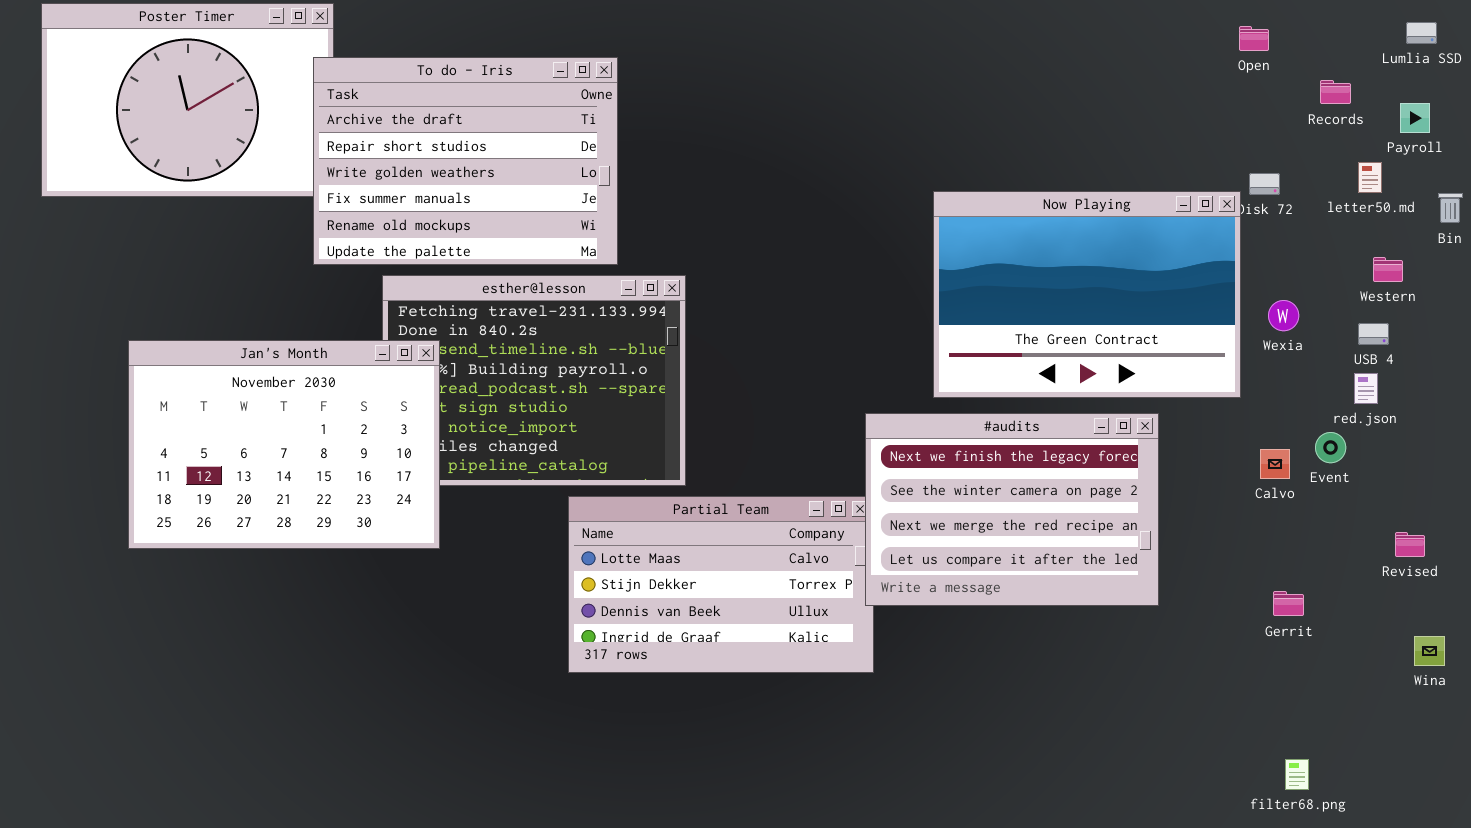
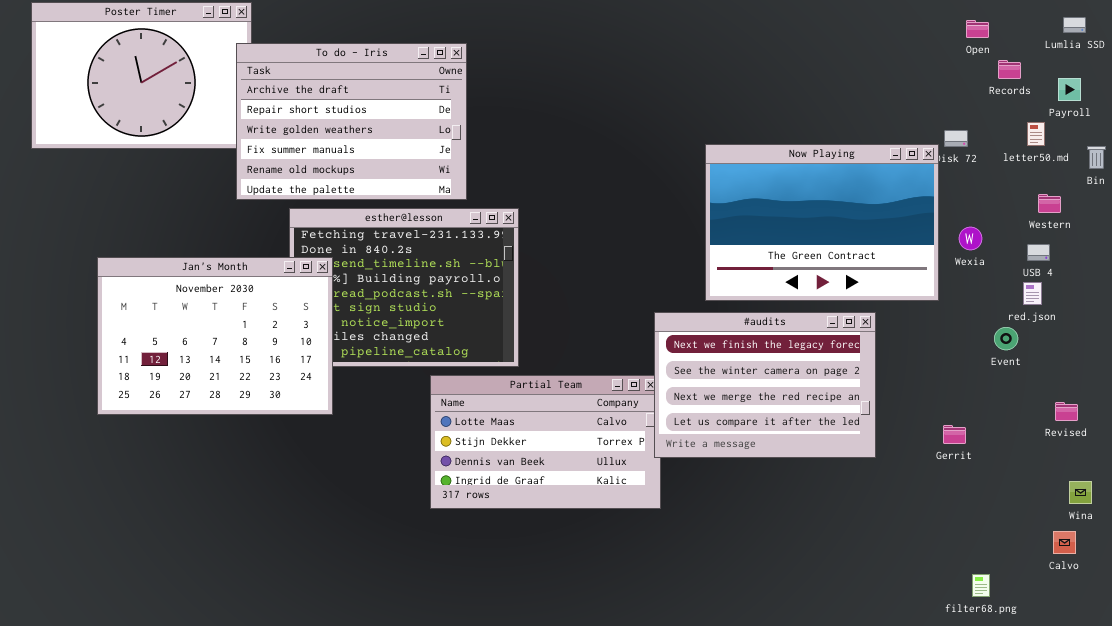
Open: [1239,26,1269,51] -> [966,20,989,38], moved
Calvo: [1260,449,1290,479] -> [1053,531,1076,554], moved
Gerrit: [1273,591,1304,616] -> [943,425,966,444], moved

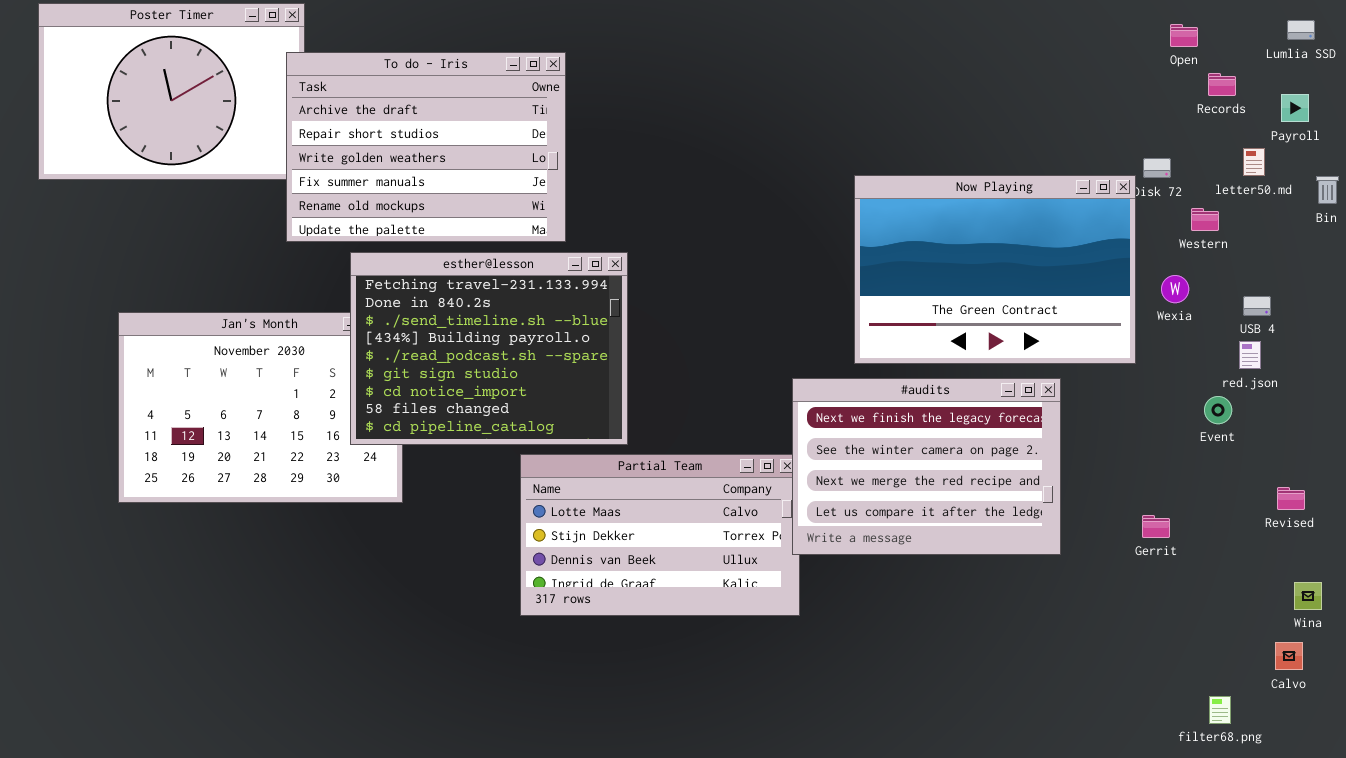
Western: [1038,194,1061,213] -> [1191,208,1219,231], moved
esther@lesson: [289,208,519,367] -> [350,252,628,445], raised
filter68.png: [972,574,990,597] -> [1209,696,1231,724], moved

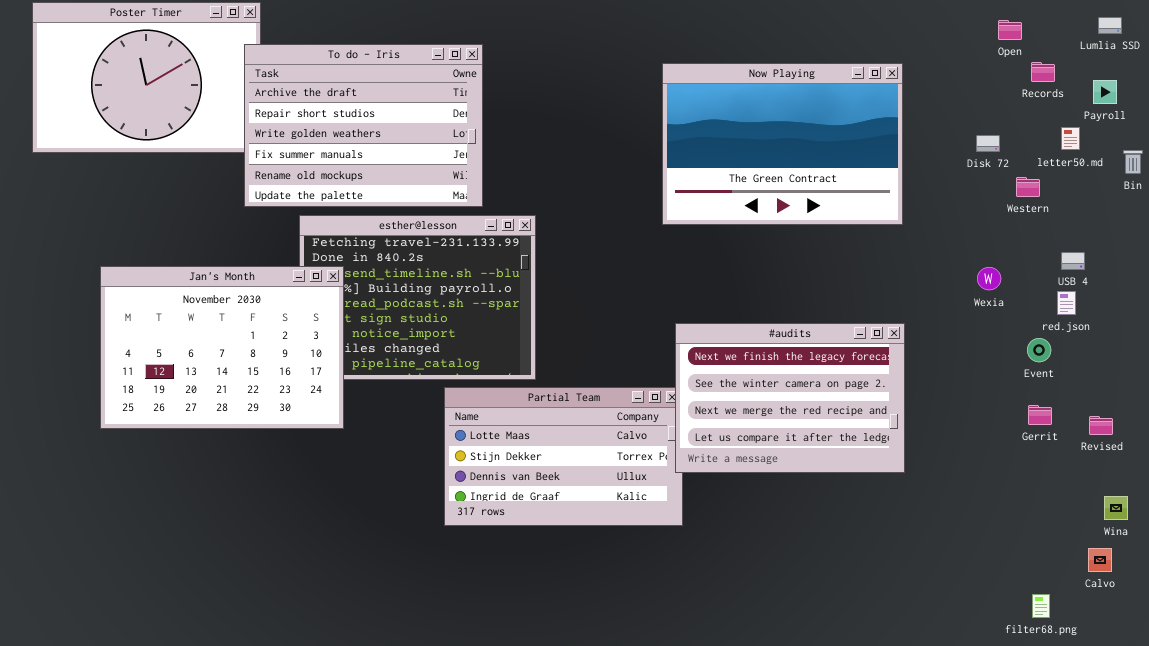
Now Playing: [854,175,1136,364] -> [662,63,903,225], moved
Wexia: [1161,275,1189,303] -> [977,267,1001,290], moved
Jan's Month: [118,312,403,503] -> [100,266,344,429], raised
Gerrit: [1142,515,1170,538] -> [1028,405,1052,425], moved

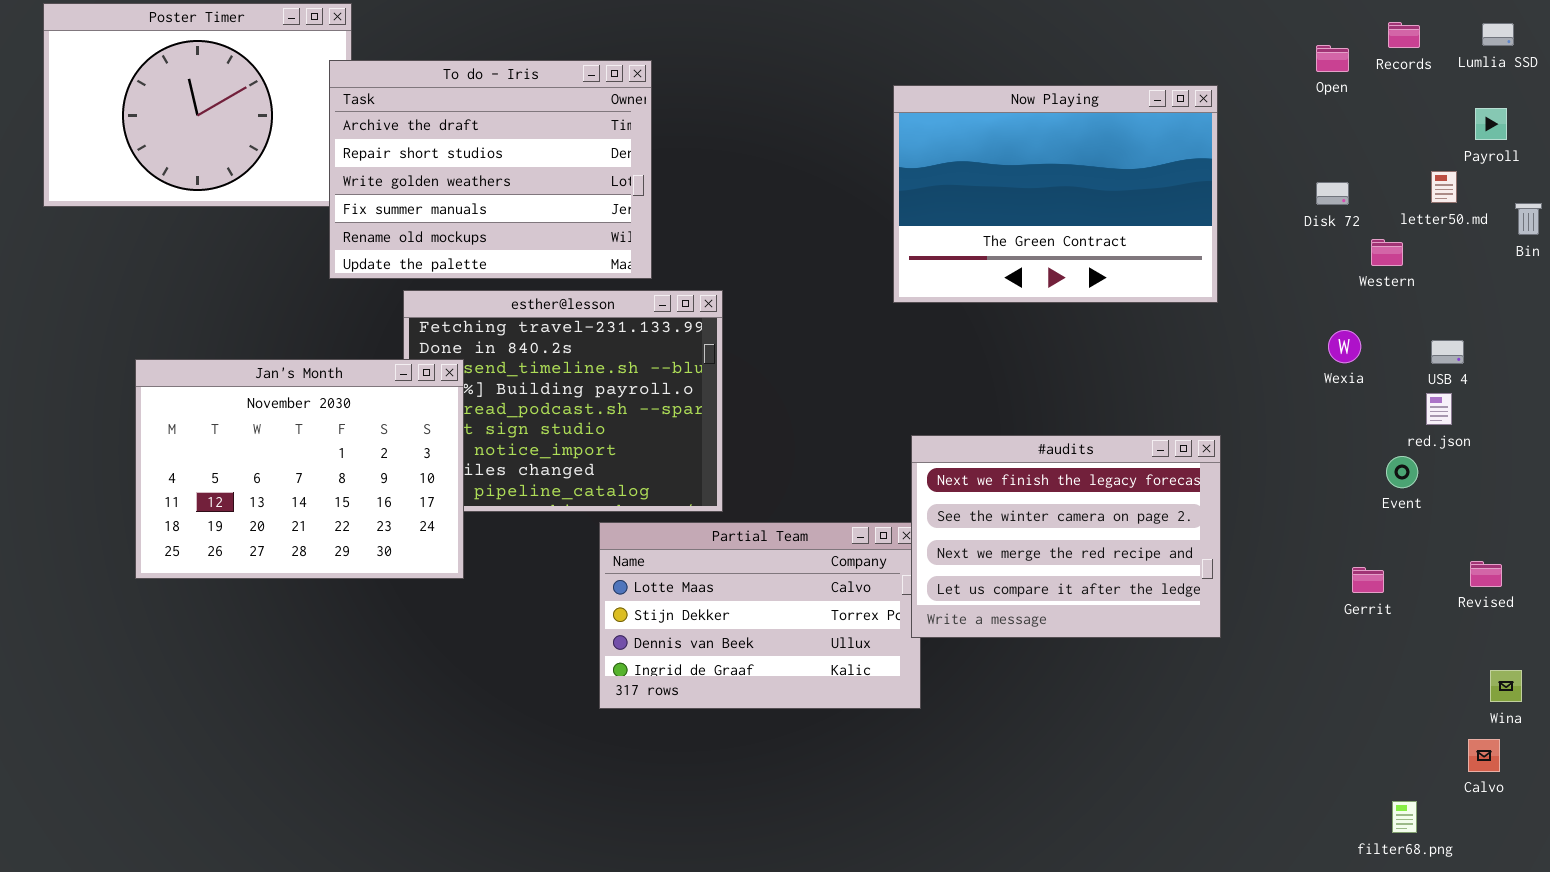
Open: [998,20,1022,40] -> [1316,45,1349,72], moved
Records: [1031,62,1055,82] -> [1388,22,1420,48], moved
Wexia: [977,267,1001,290] -> [1328,330,1361,363], moved
Gerrit: [1028,405,1052,425] -> [1352,567,1384,593], moved

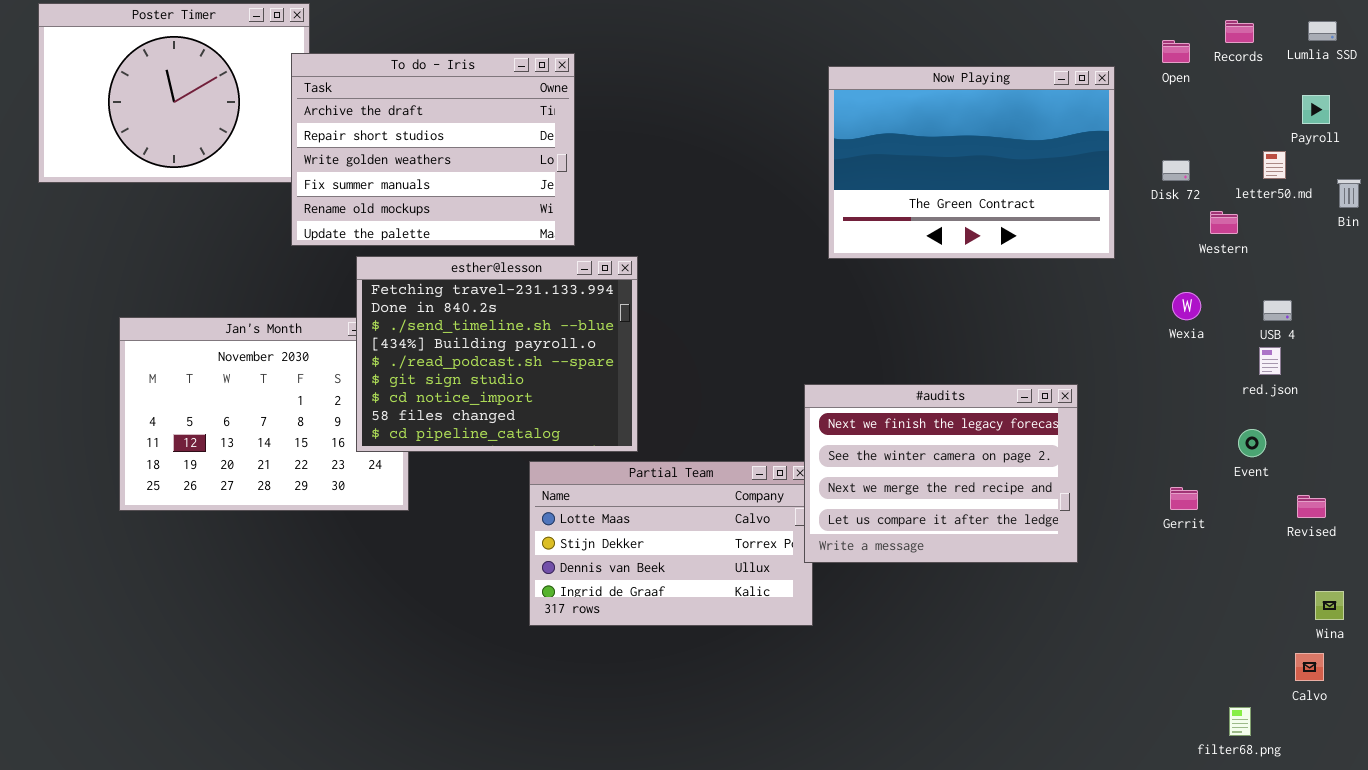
Now Playing: [893,85,1218,303] -> [828,66,1115,259], moved
esther@lesson: [403,290,723,512] -> [356,256,638,452], raised
Event: [1386,456,1418,488] -> [1238,429,1266,457], moved
Gerrit: [1352,567,1384,593] -> [1170,487,1198,510], moved

